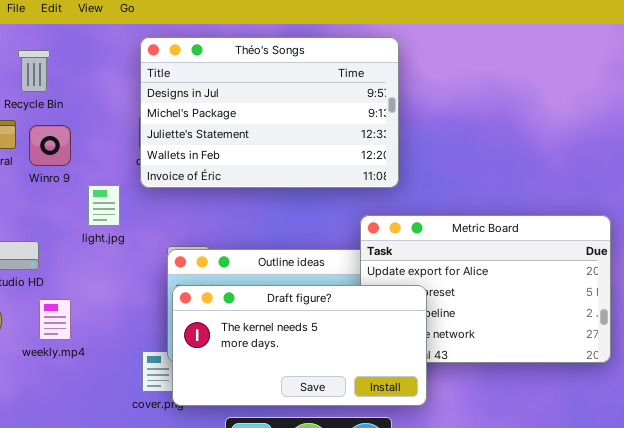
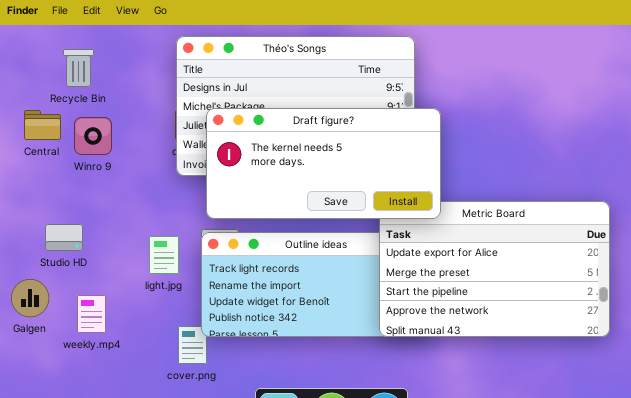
light.jpg: [88,185,120,226] -> [149,236,179,274], moved
Draft figure?: [172,285,427,406] -> [206,108,441,219], moved
weekly.mp4: [39,299,71,340] -> [77,295,106,333], moved

